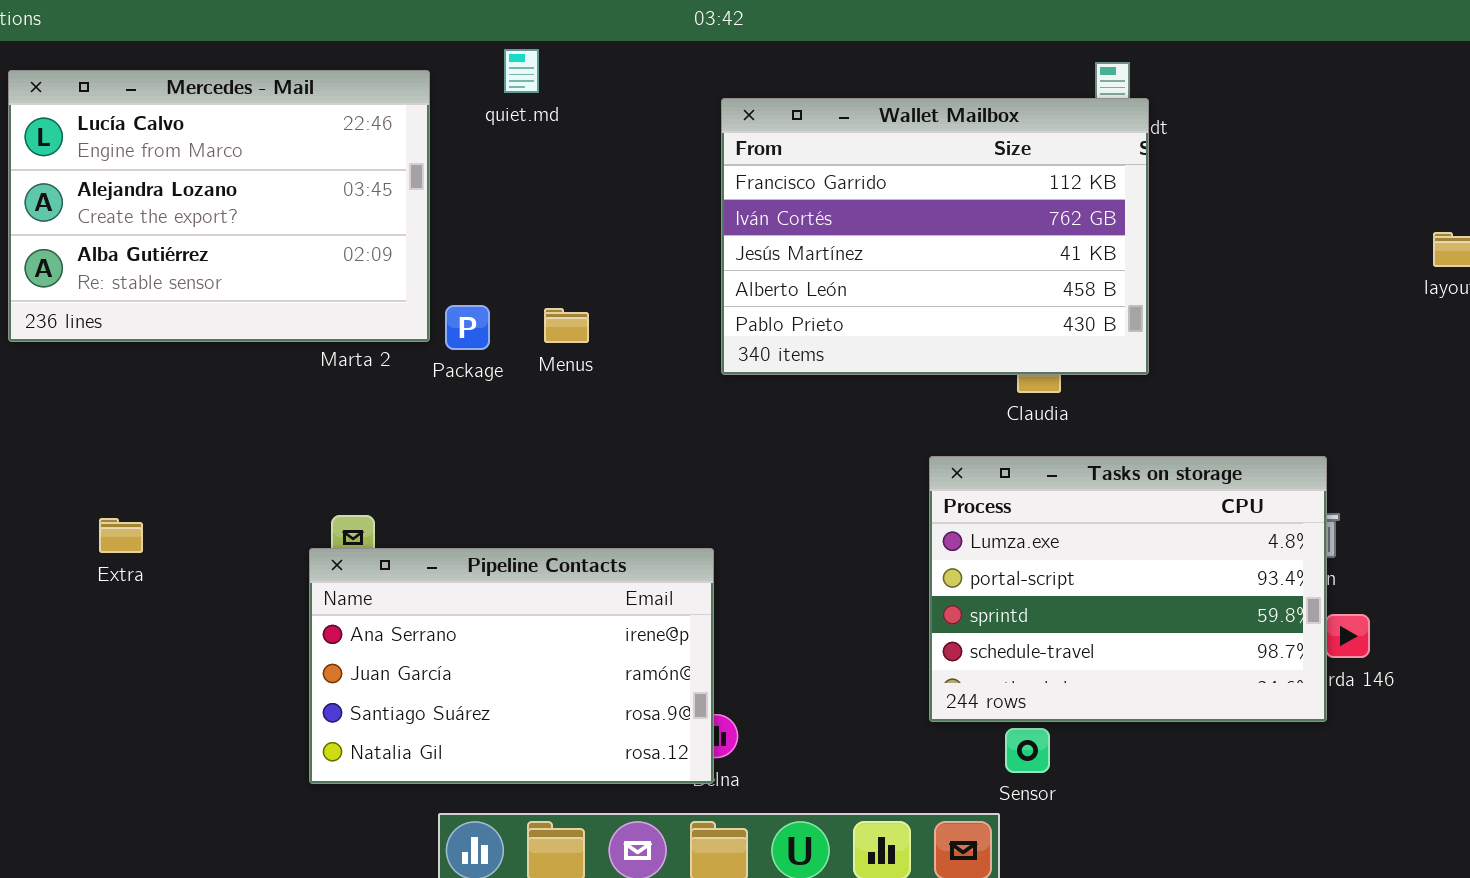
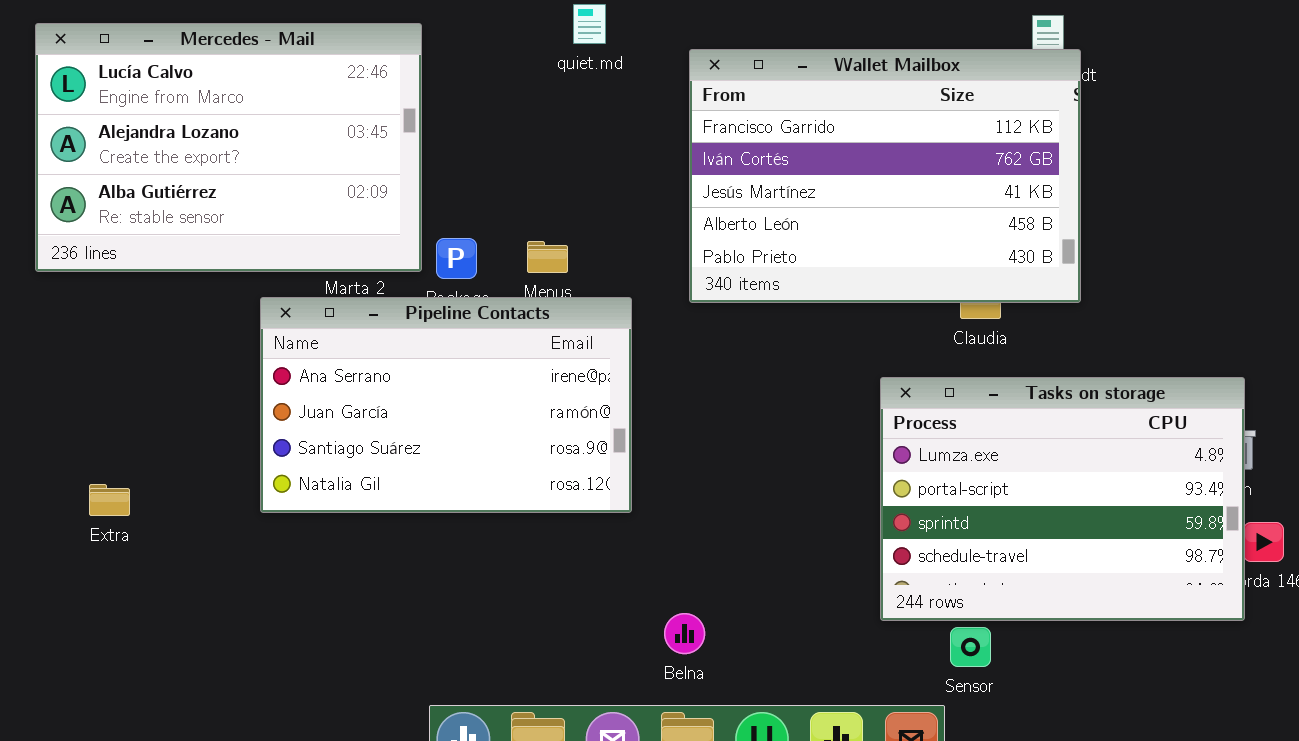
quiet.md: [504,49,539,93] -> [573,4,606,44], moved
Extra: [99,518,143,553] -> [89,484,130,516], moved
Pipeline Contacts: [309,548,714,784] -> [260,297,632,513], moved

